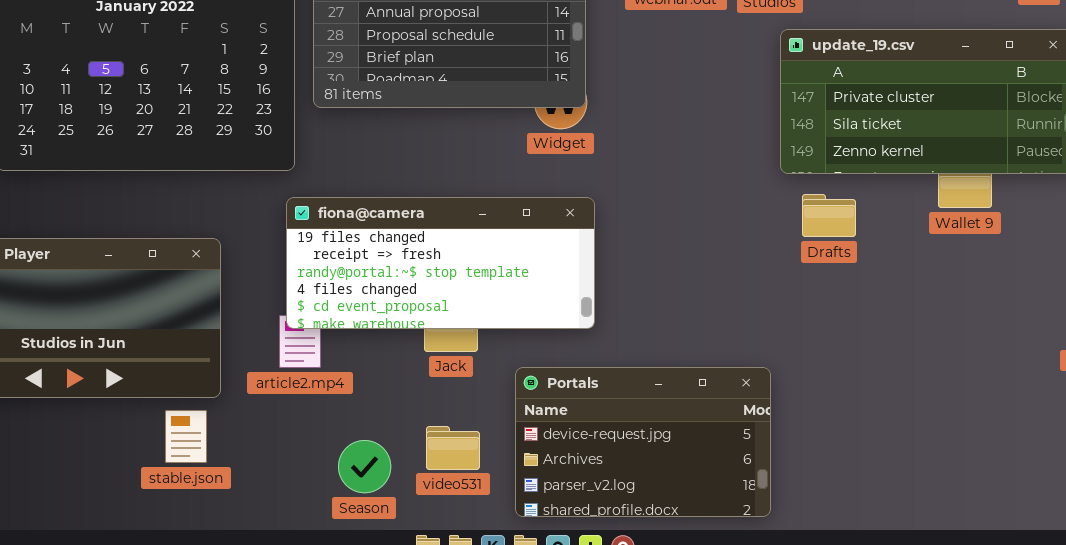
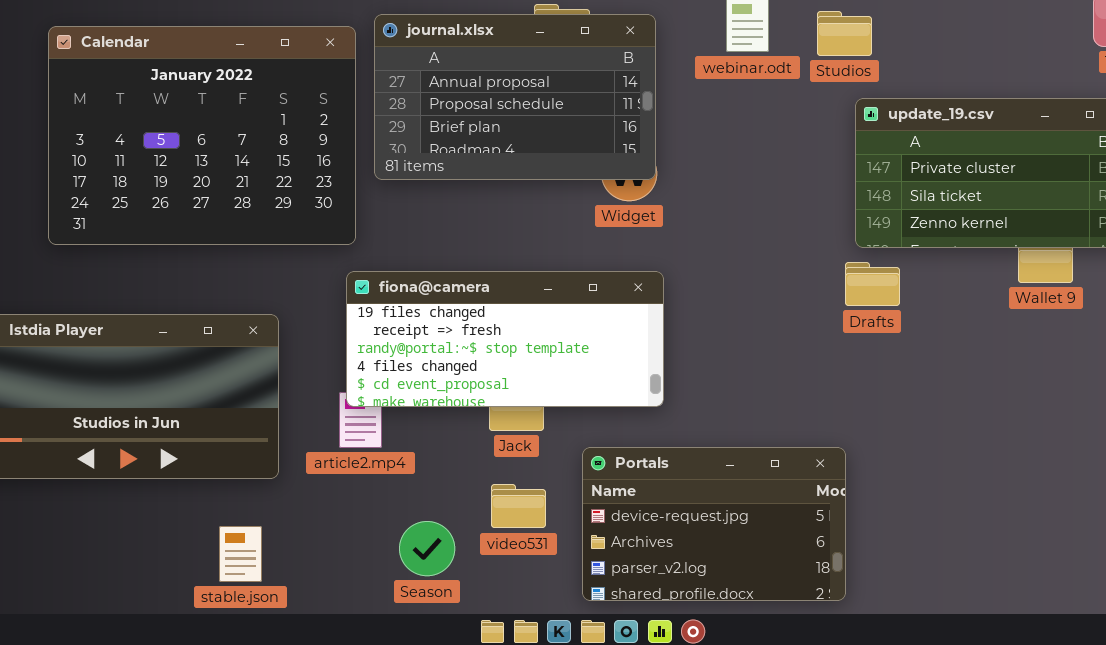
Drafts: [802,194,856,237] -> [845,262,900,306], moved
stable.json: [165,410,207,463] -> [219,526,262,582], moved
video531: [426,426,480,470] -> [491,484,546,528], moved

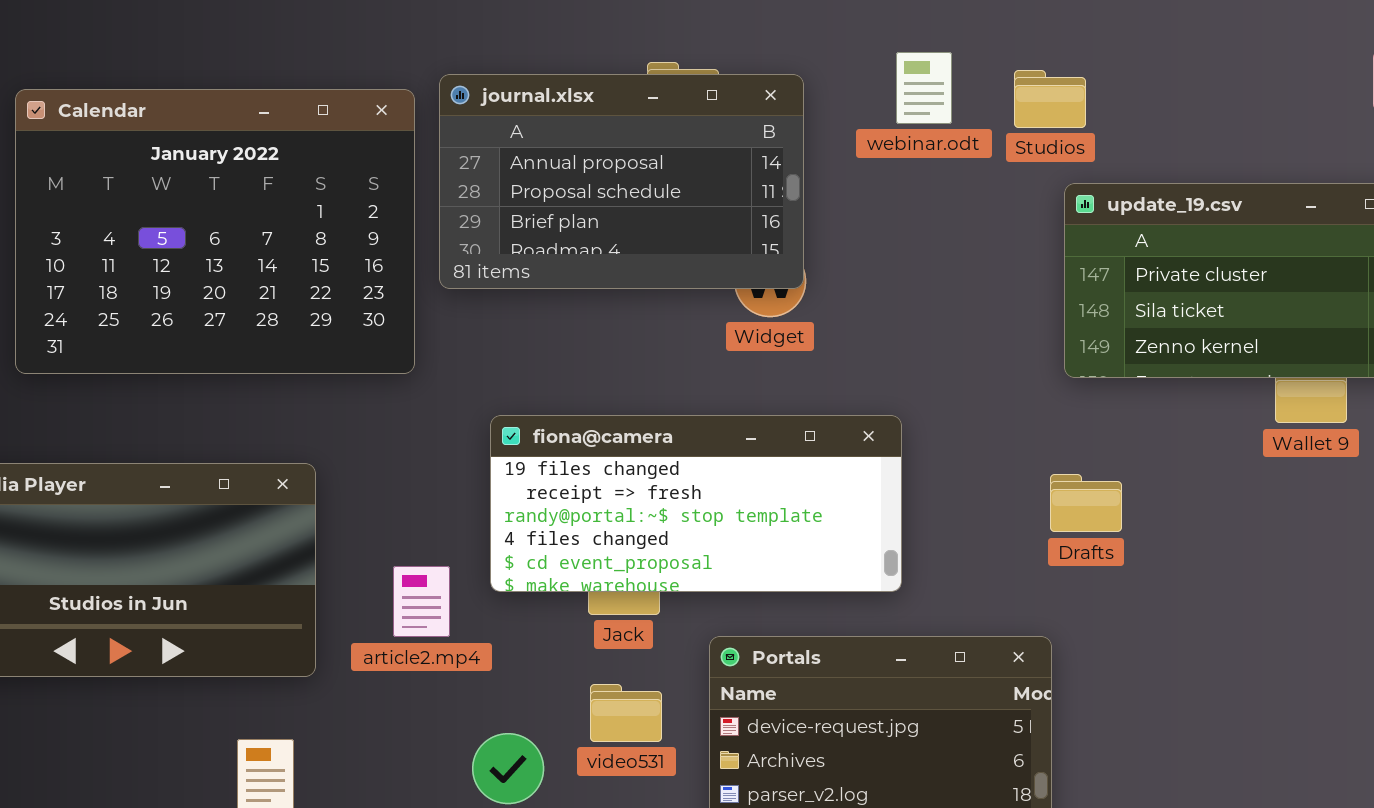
Drafts: [845,262,900,306] -> [1050,474,1122,532], moved
fiona@camera: [346,271,664,407] -> [490,415,902,592], moved

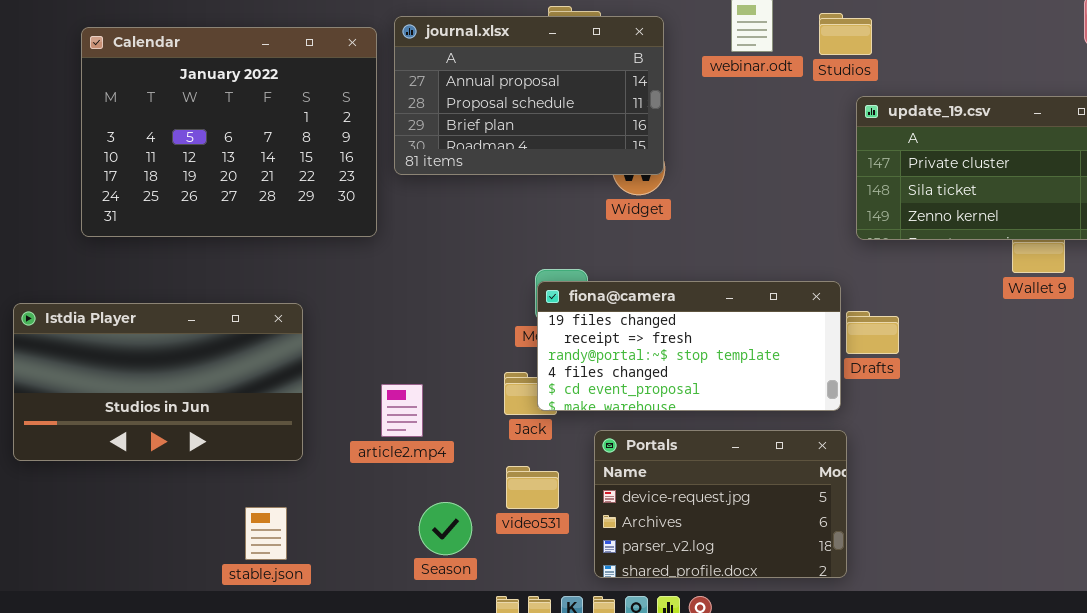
fiona@camera: [490,415,902,592] -> [537,281,841,411], moved
article2.mp4: [393,566,450,637] -> [381,384,423,437], moved

